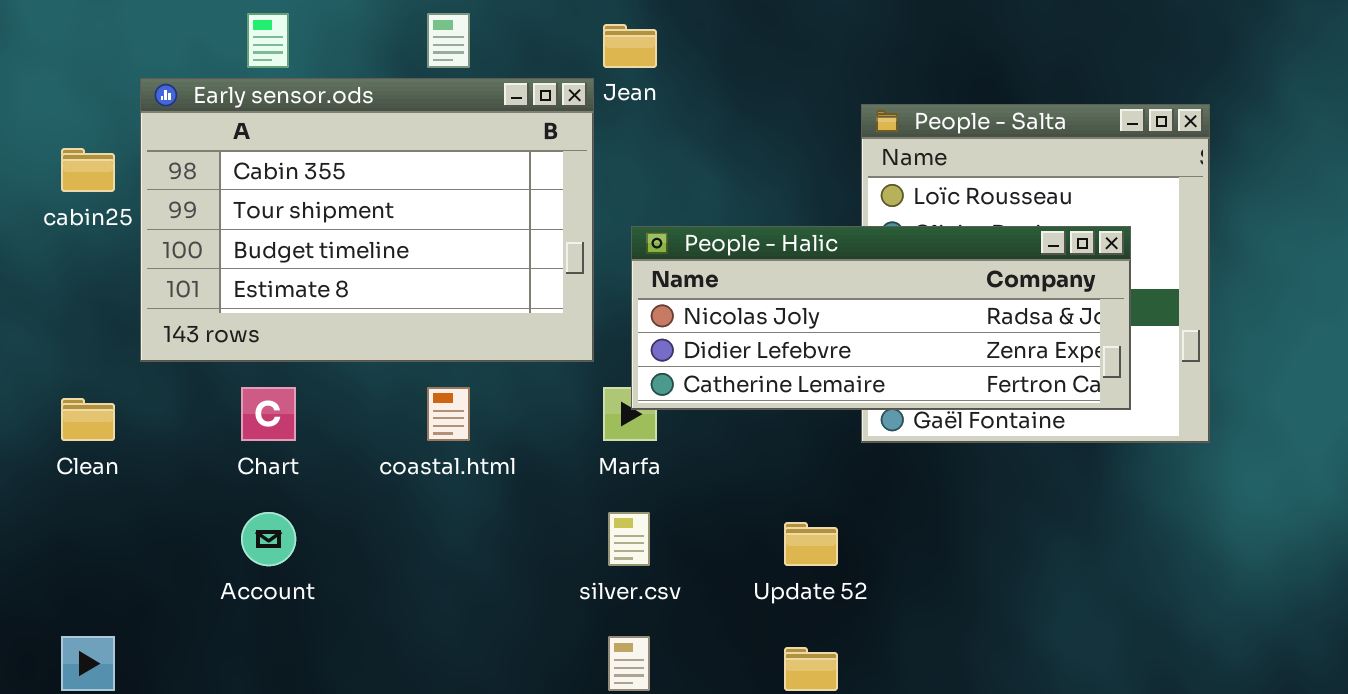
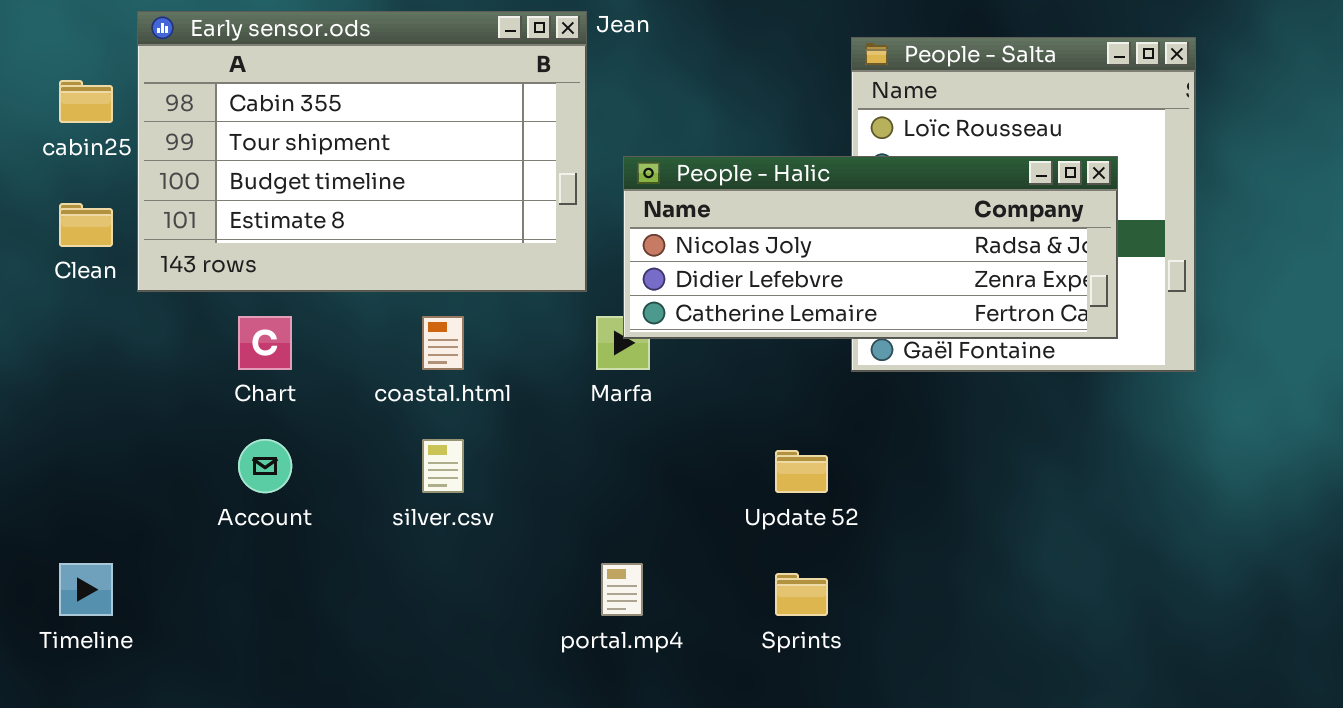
Clean: [61,398,115,441] -> [59,203,113,247], moved
silver.csv: [608,512,650,566] -> [422,439,464,493], moved

